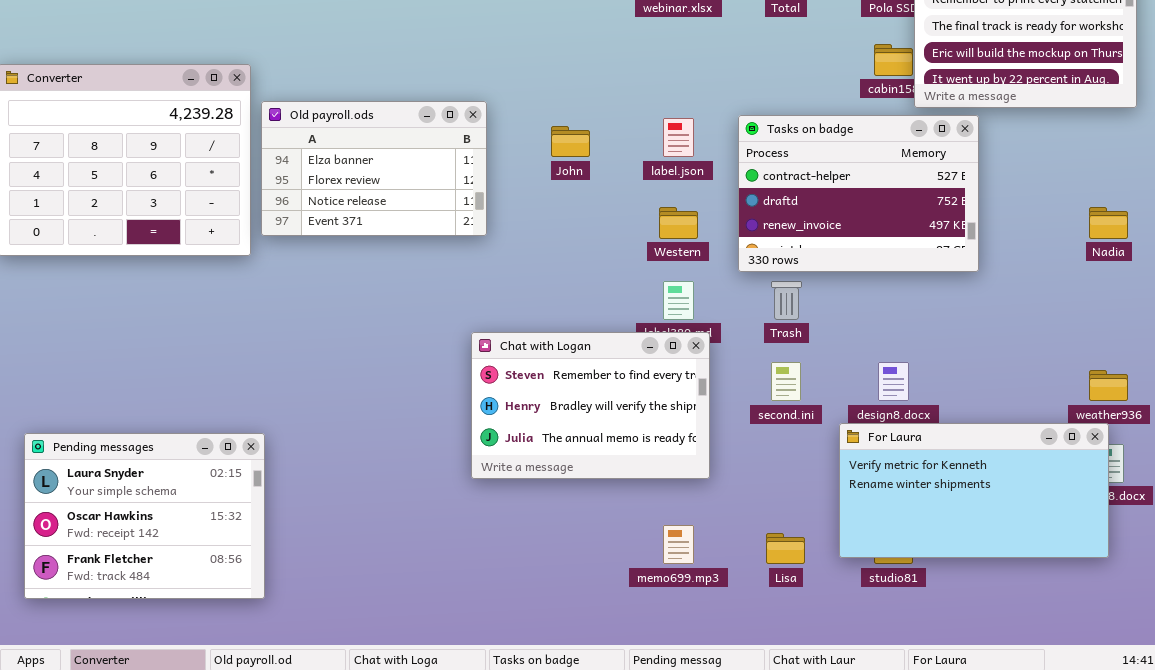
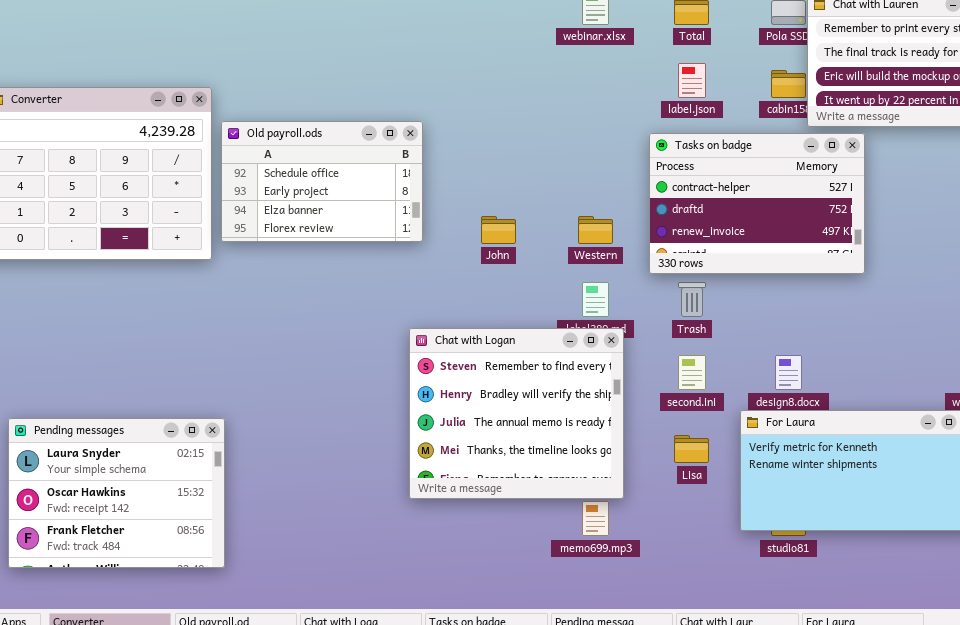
Old payroll.ods: [261,101,487,236] -> [221,121,423,242], scrolled up 2 rows
label.json: [663,118,694,157] -> [678,63,706,98], moved
John: [551,126,590,157] -> [481,216,516,244], moved
Chat with Logan: [471,332,710,479] -> [409,328,624,499], resized
Lisa: [766,533,805,564] -> [674,435,709,463], moved

